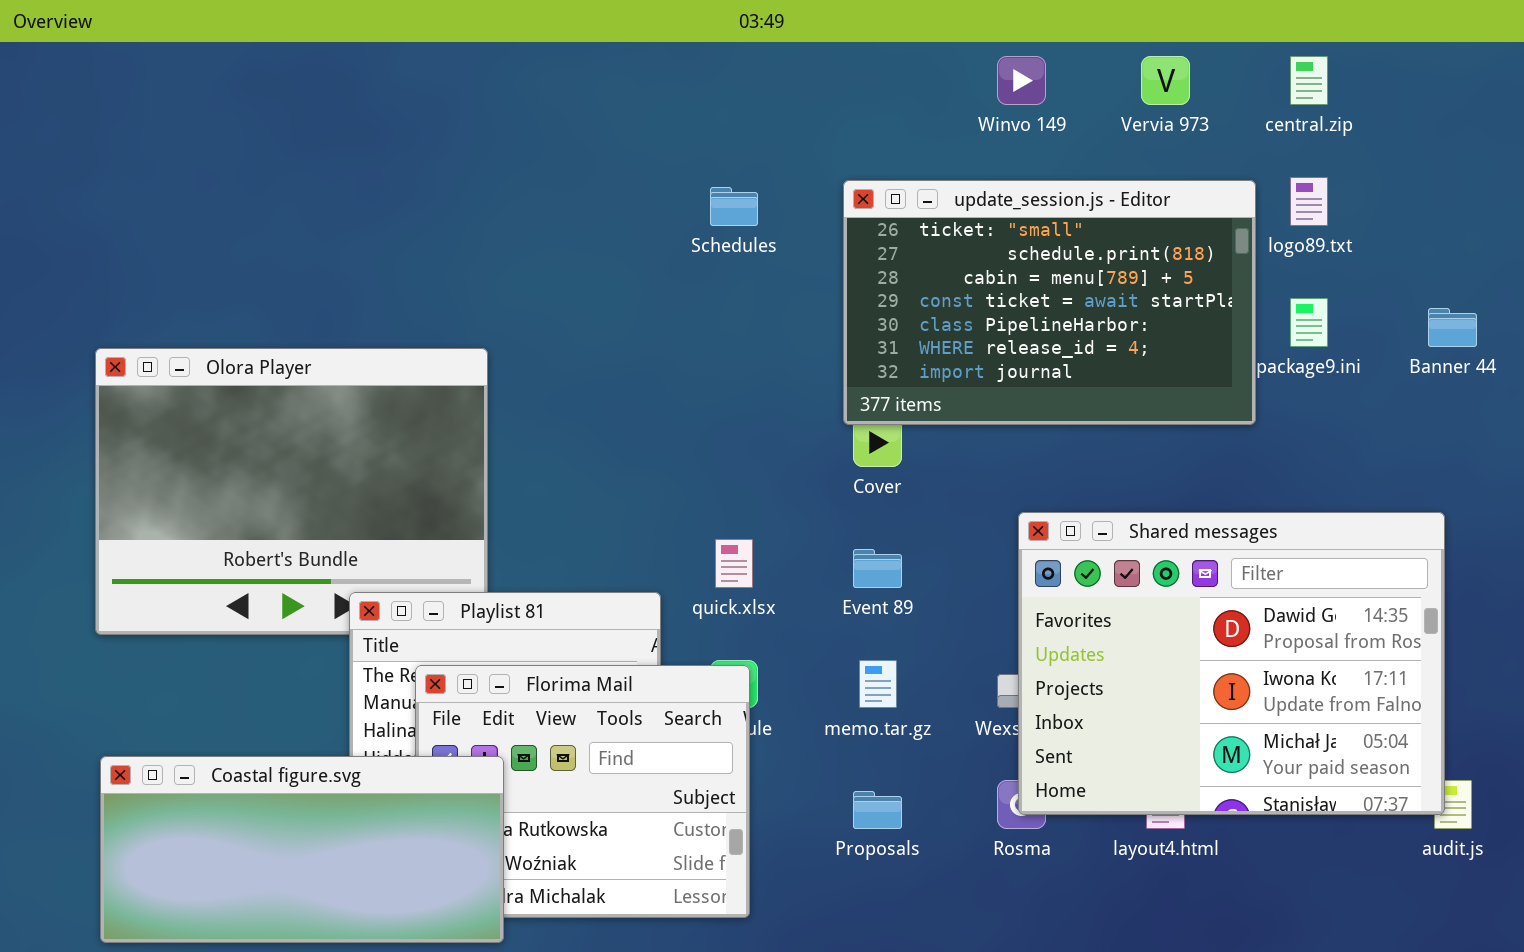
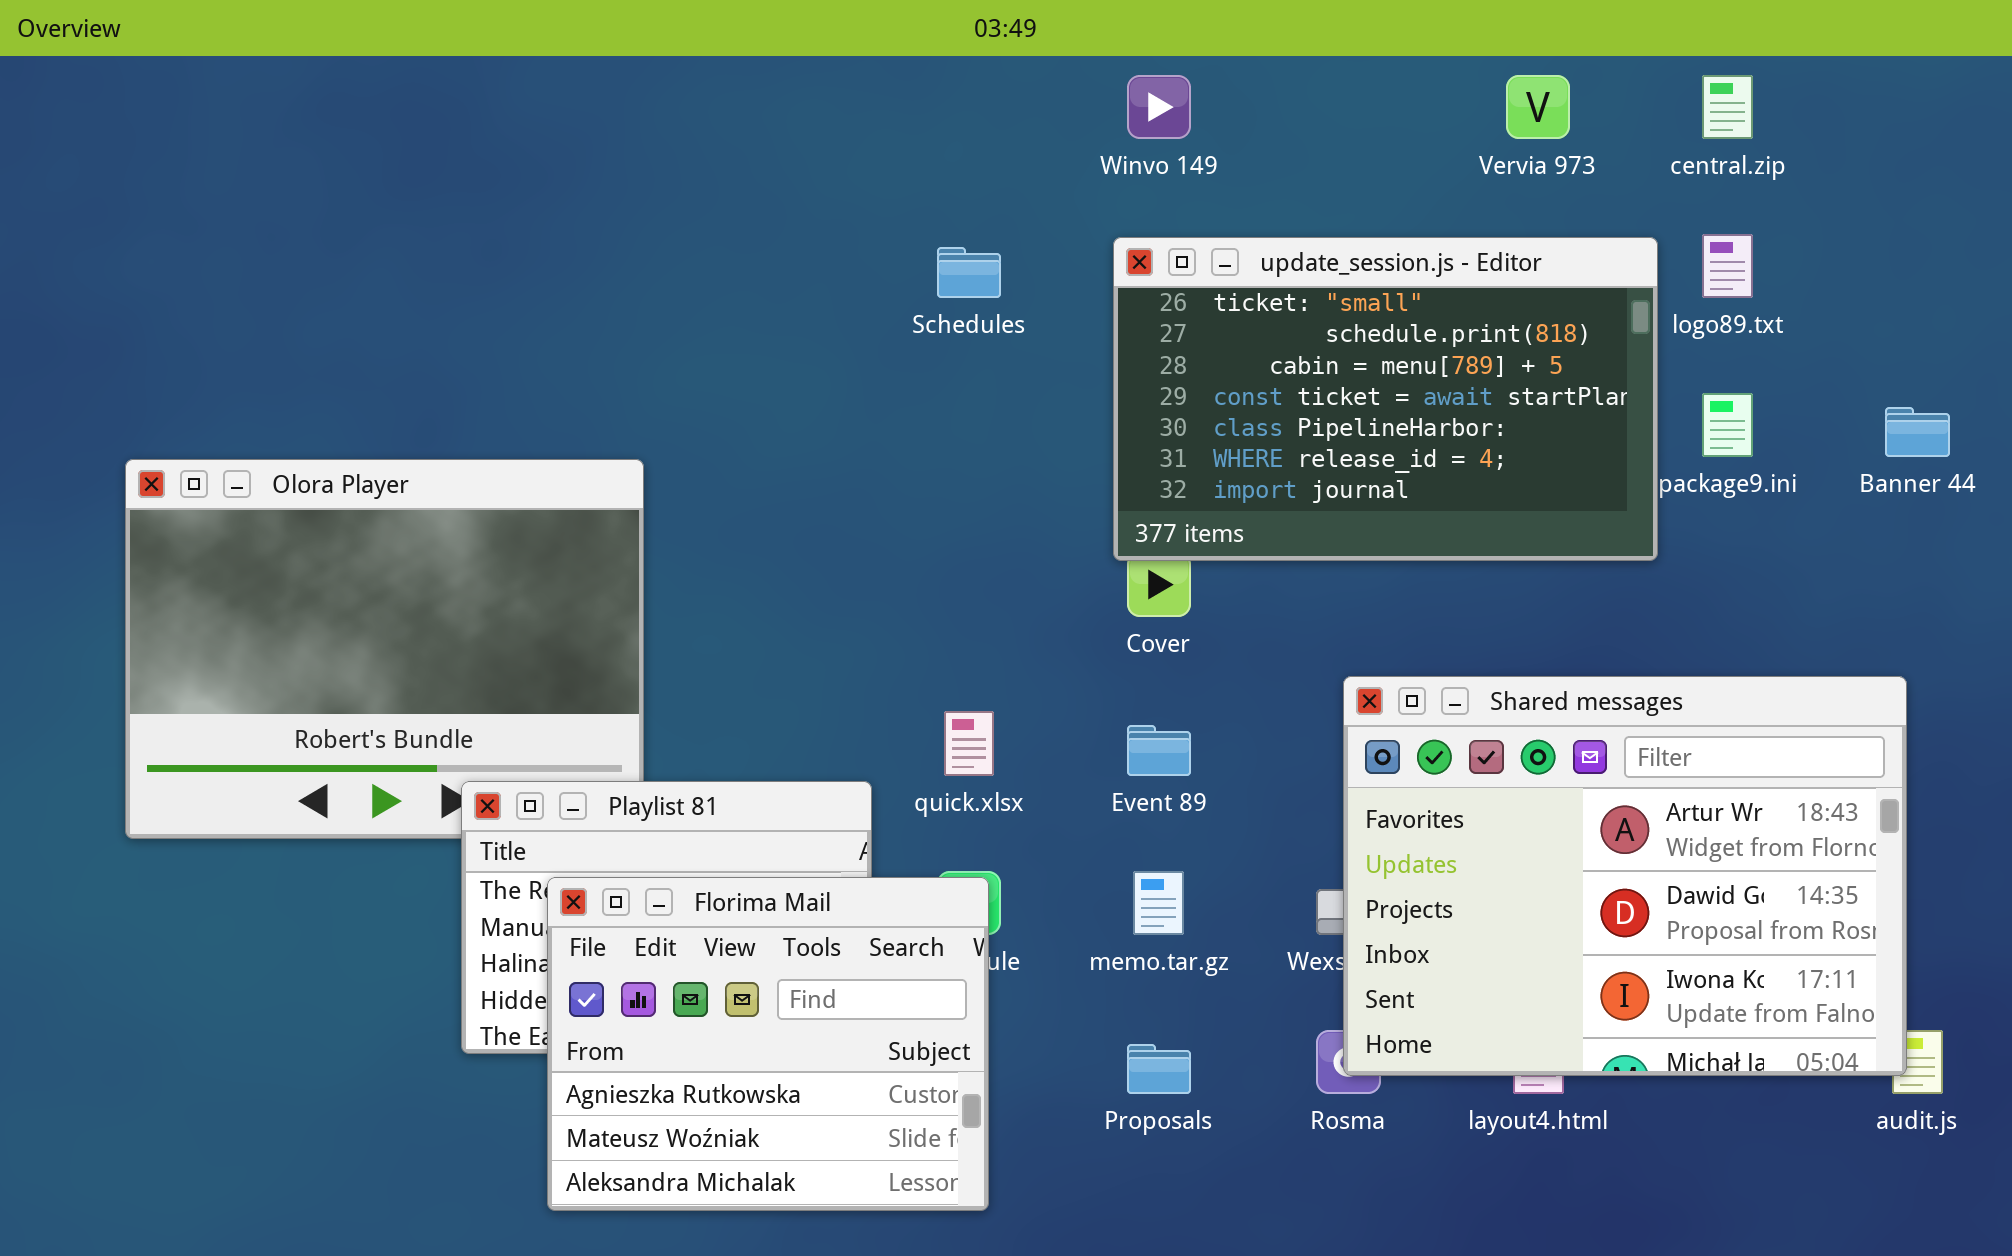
Winvo 149: [997,56,1046,105] -> [1127,75,1191,139], moved
Shared messages: [1018,512,1445,815] -> [1343,676,1907,1076], scrolled up 1 row
Coastal figure.svg: [100,756,504,943] -> none, closed

